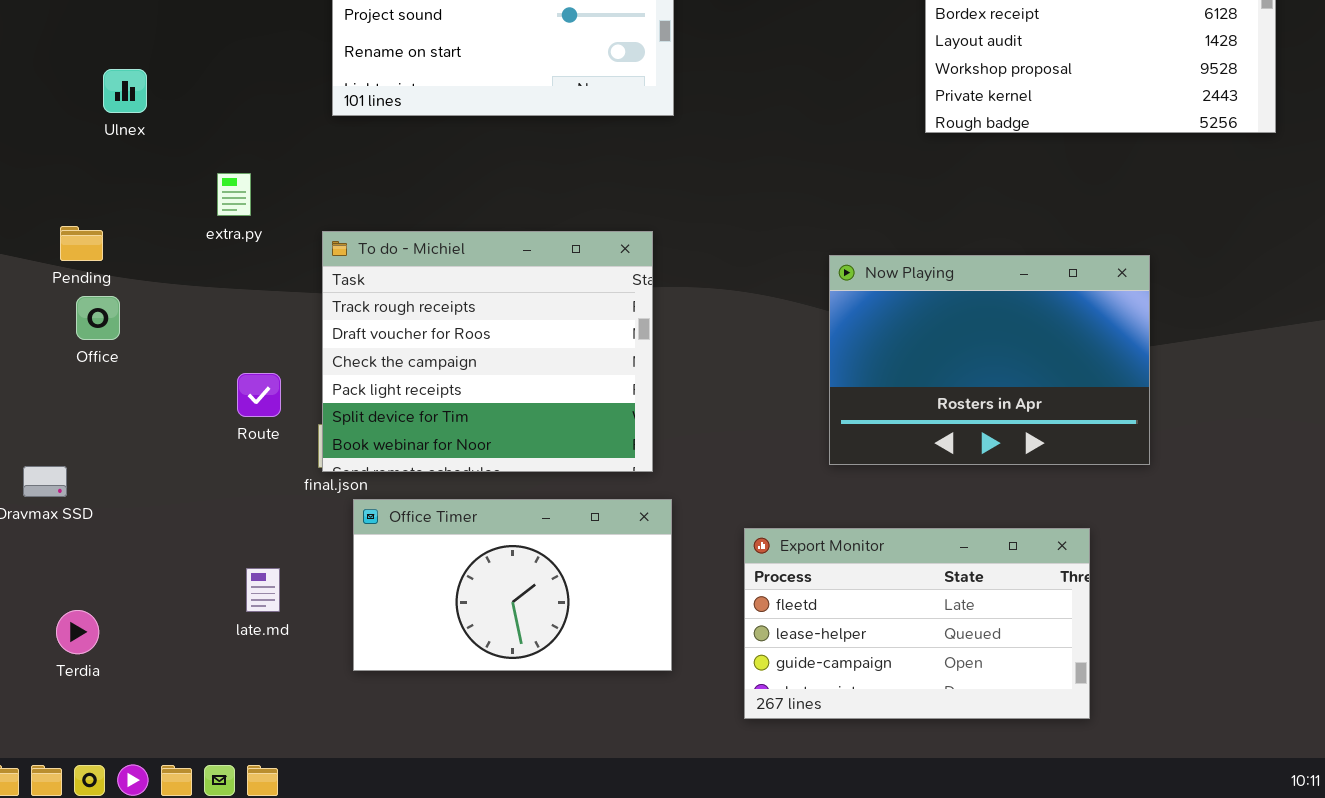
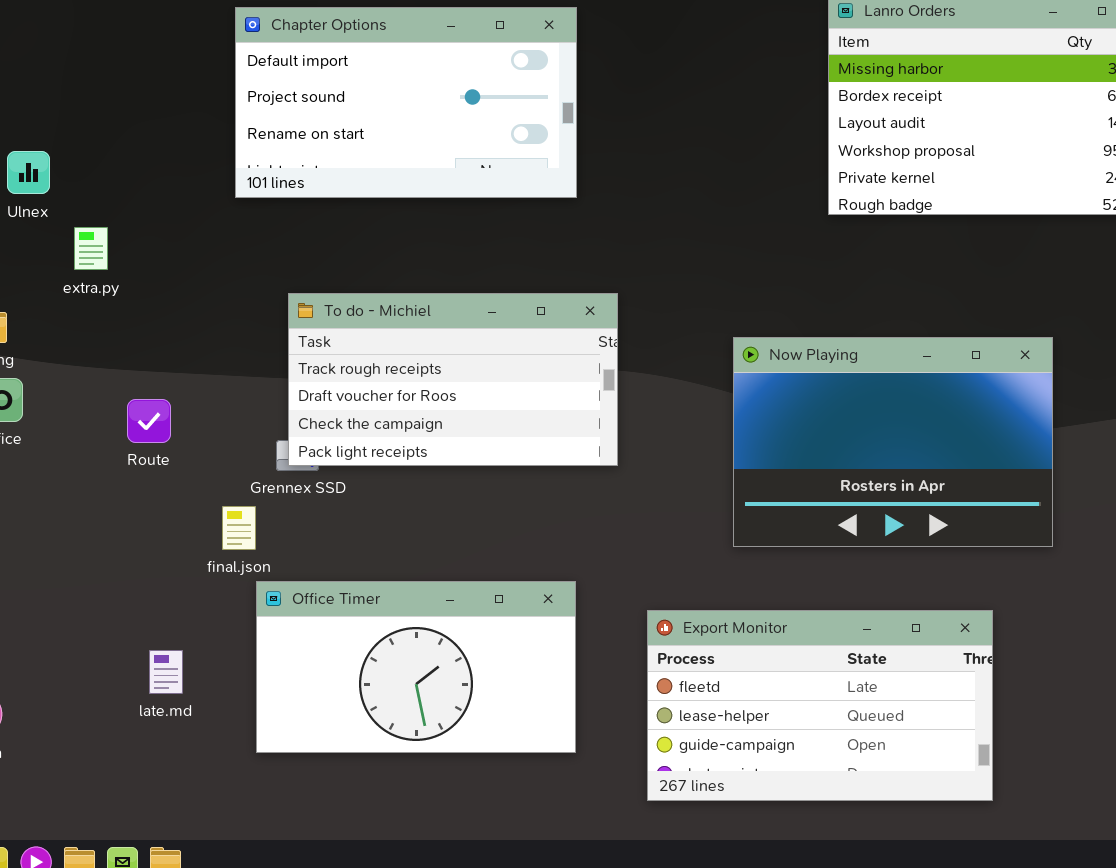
extra.py: [217,173,251,216] -> [74,227,108,270], moved
To do - Michiel: [322,231,653,472] -> [288,293,618,466], moved, resized
Route: [237,373,281,417] -> [127,399,171,443], moved

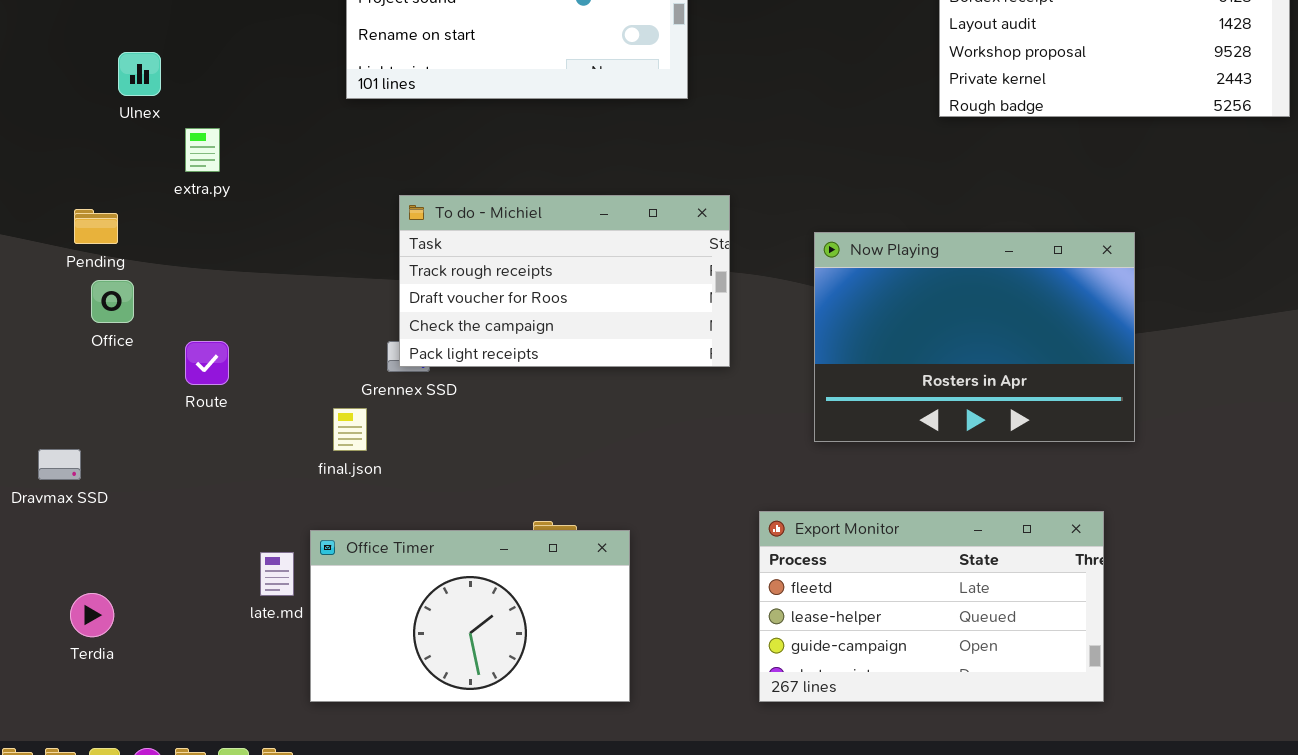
Now Playing: [733,337,1053,547] -> [814,232,1135,442], moved
Route: [127,399,171,443] -> [185,341,229,385], moved
Office Timer: [256,581,576,753] -> [310,530,630,702], moved

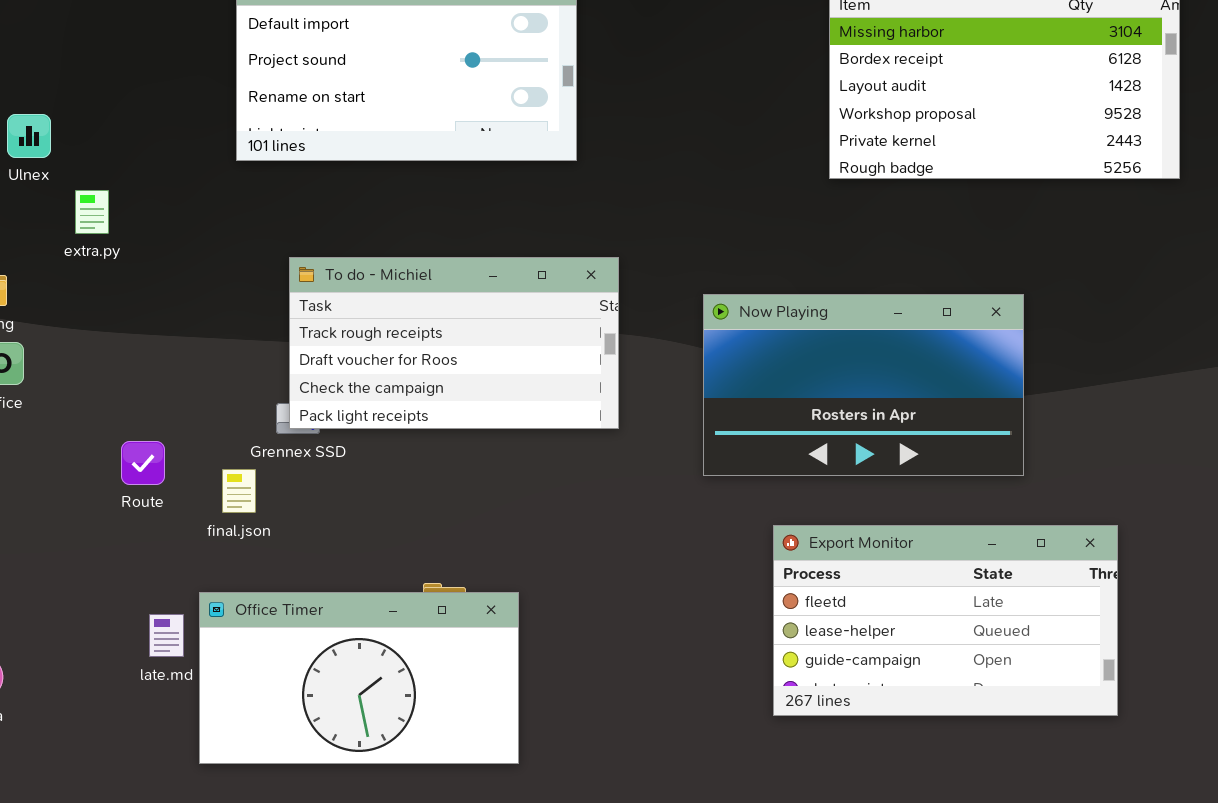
Now Playing: [814,232,1135,442] -> [703,294,1024,476], resized
Route: [185,341,229,385] -> [121,441,165,485], moved
Export Monitor: [759,511,1104,702] -> [773,525,1118,716], moved

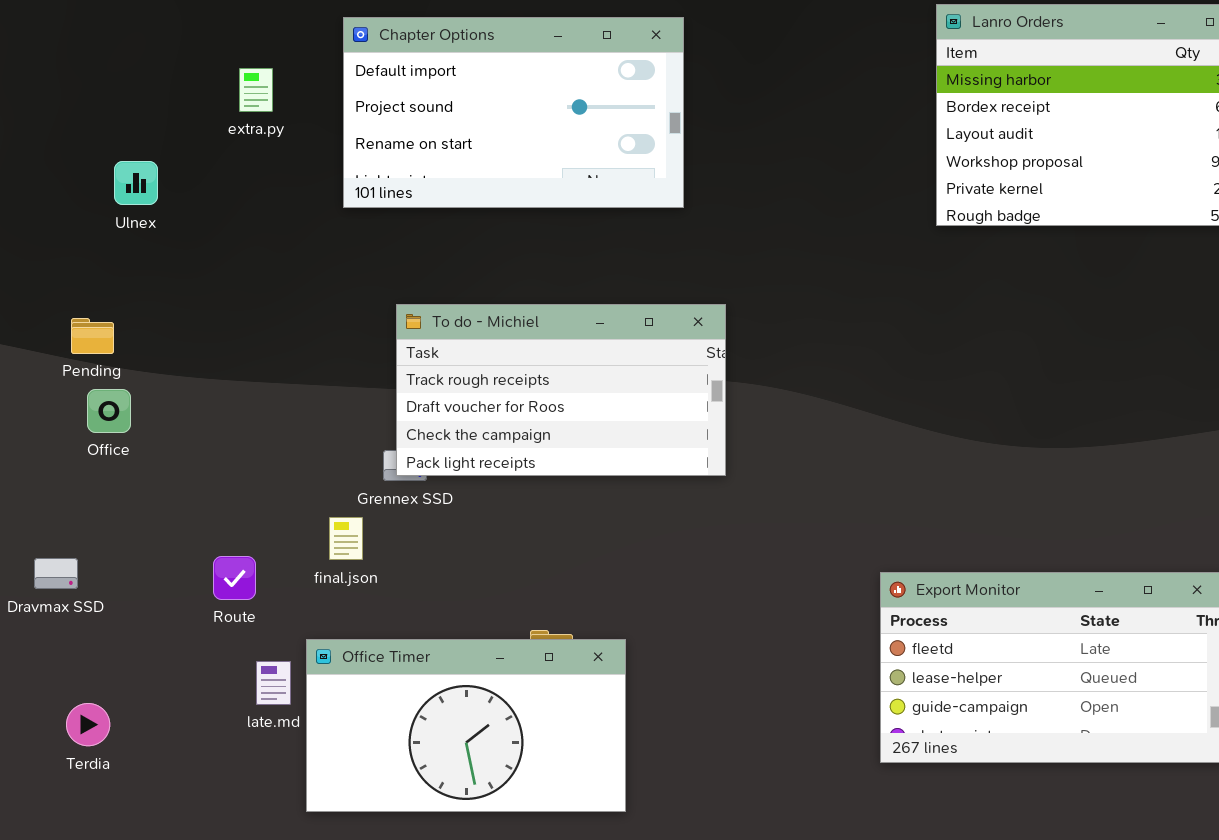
extra.py: [75,190,109,234] -> [239,68,273,112], moved
Now Playing: [703,294,1024,476] -> none, closed
Route: [121,441,165,485] -> [213,556,256,600], moved

